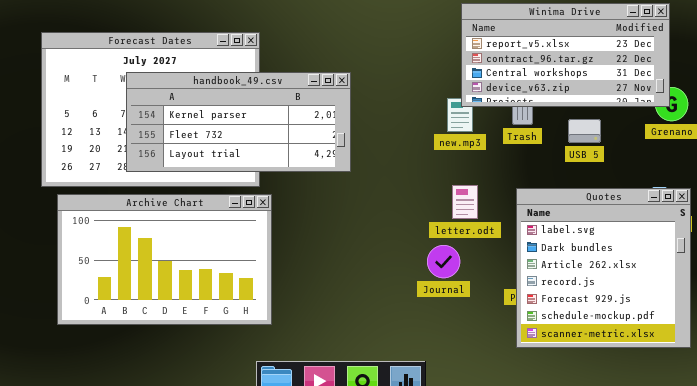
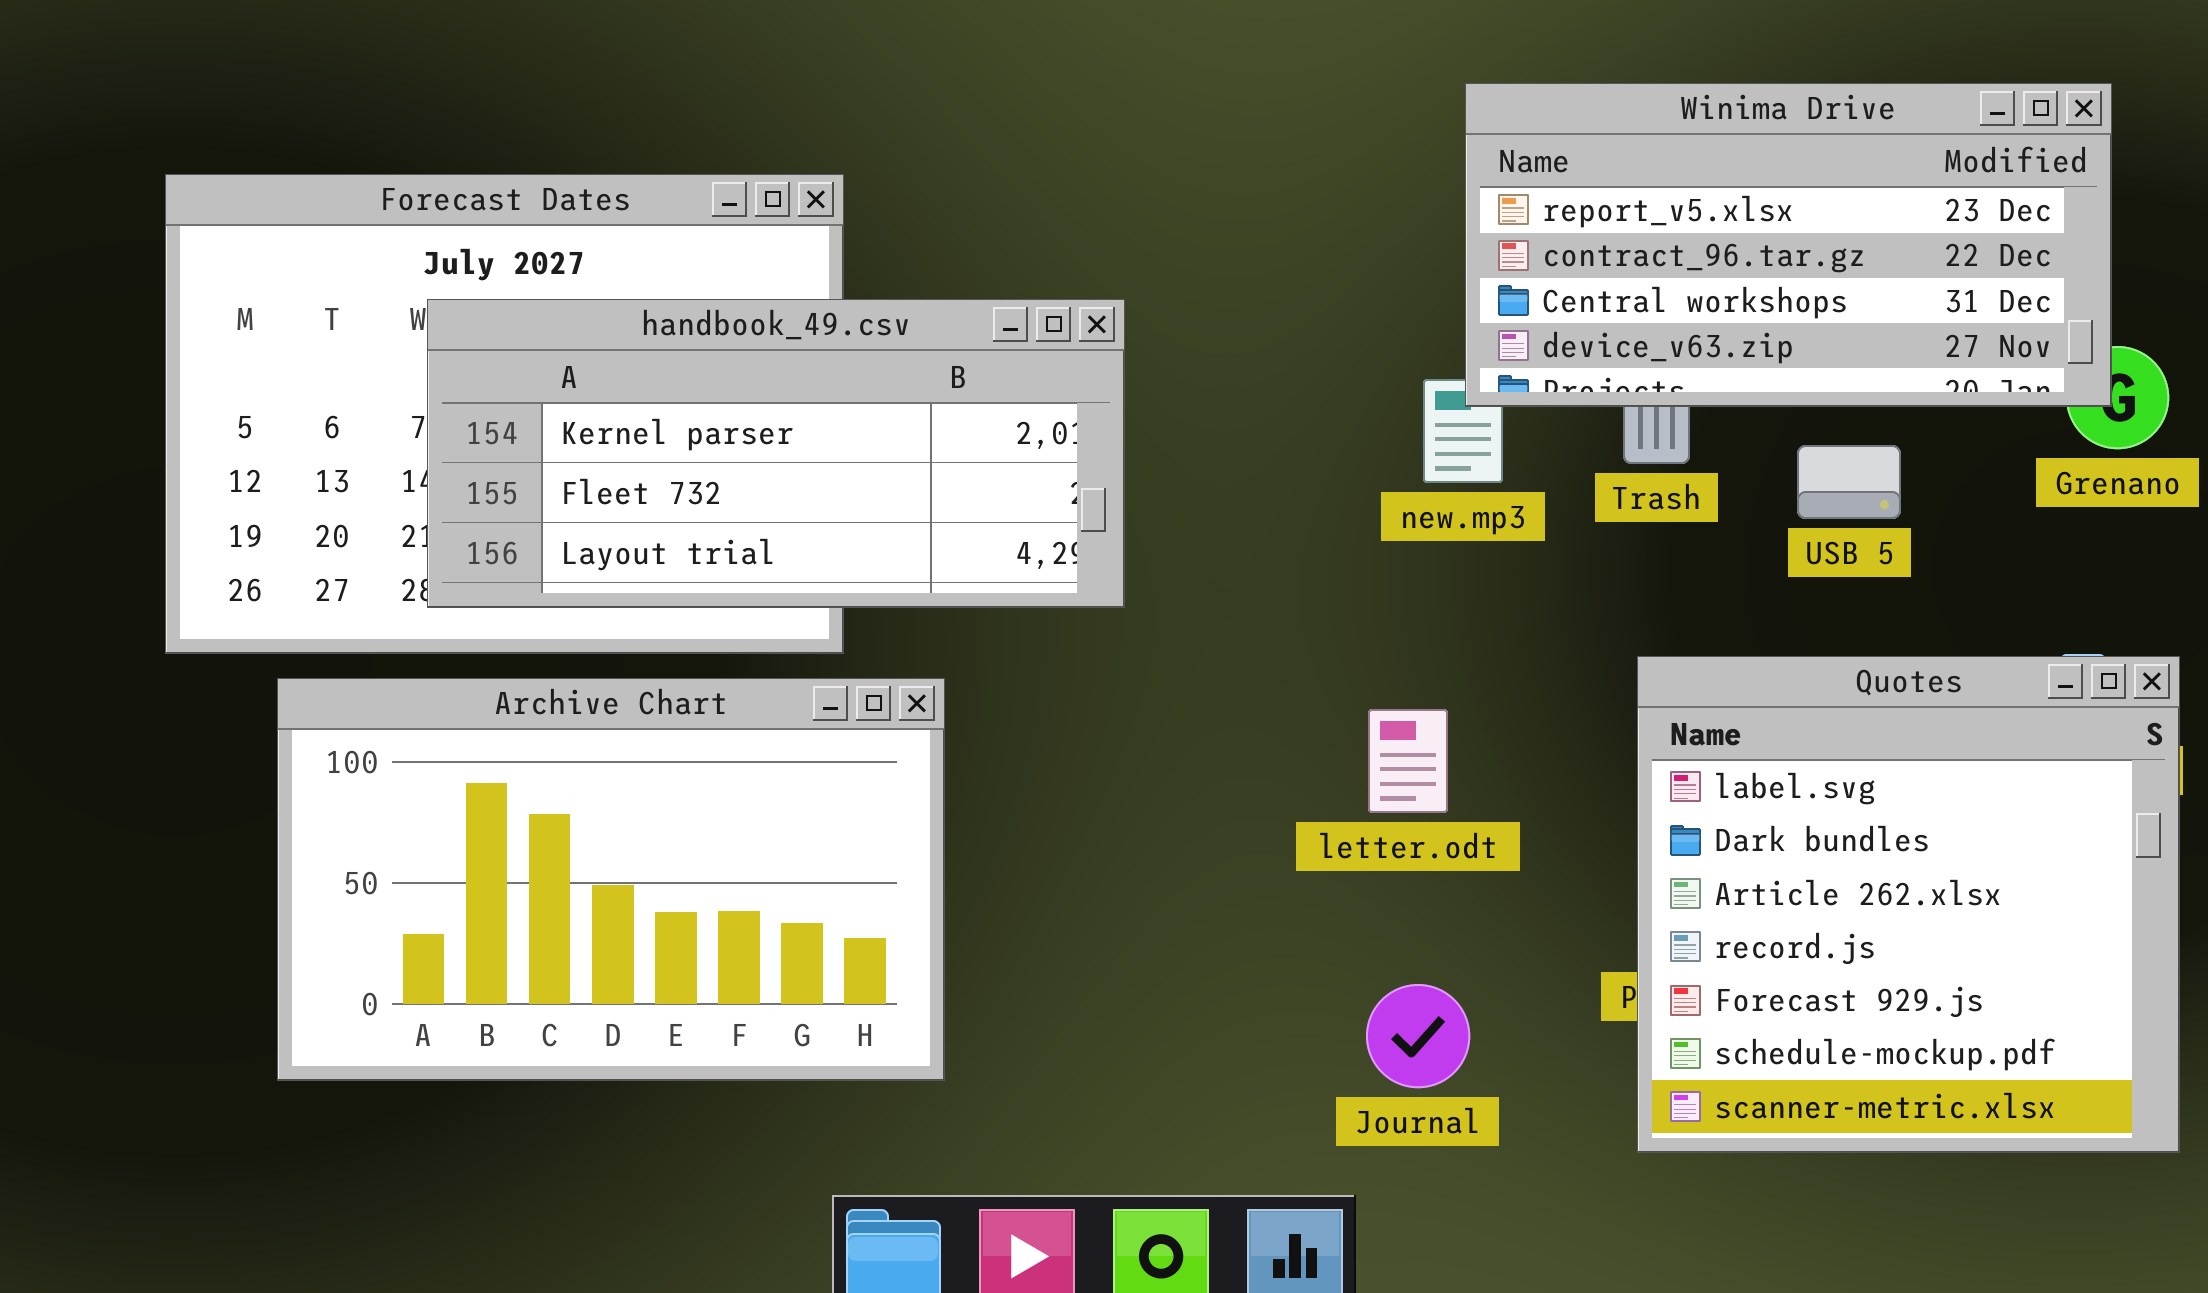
letter.odt: [452,185,478,219] -> [1368,709,1448,813], moved
Archive Chart: [57,194,272,325] -> [277,678,945,1081], moved
Journal: [427,245,460,278] -> [1366,984,1470,1088], moved

